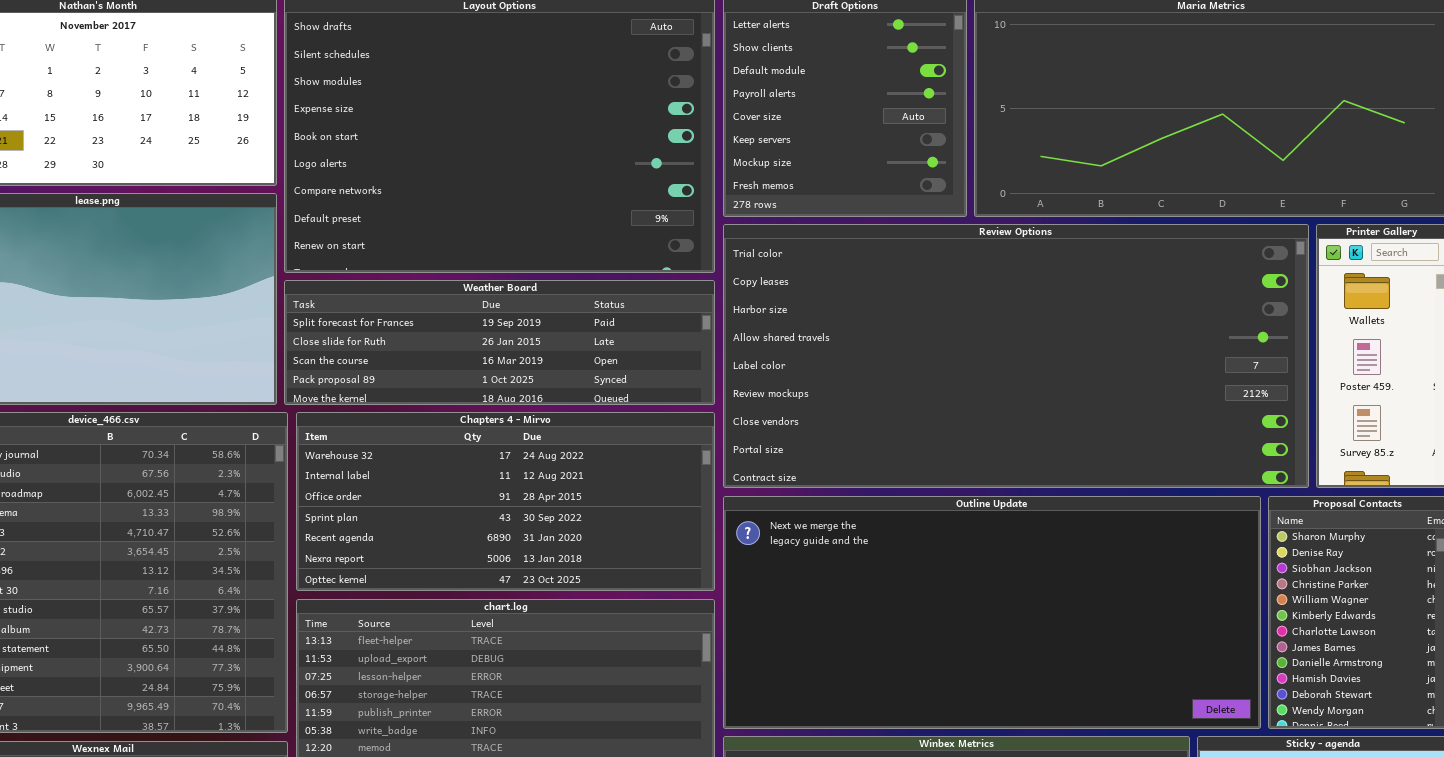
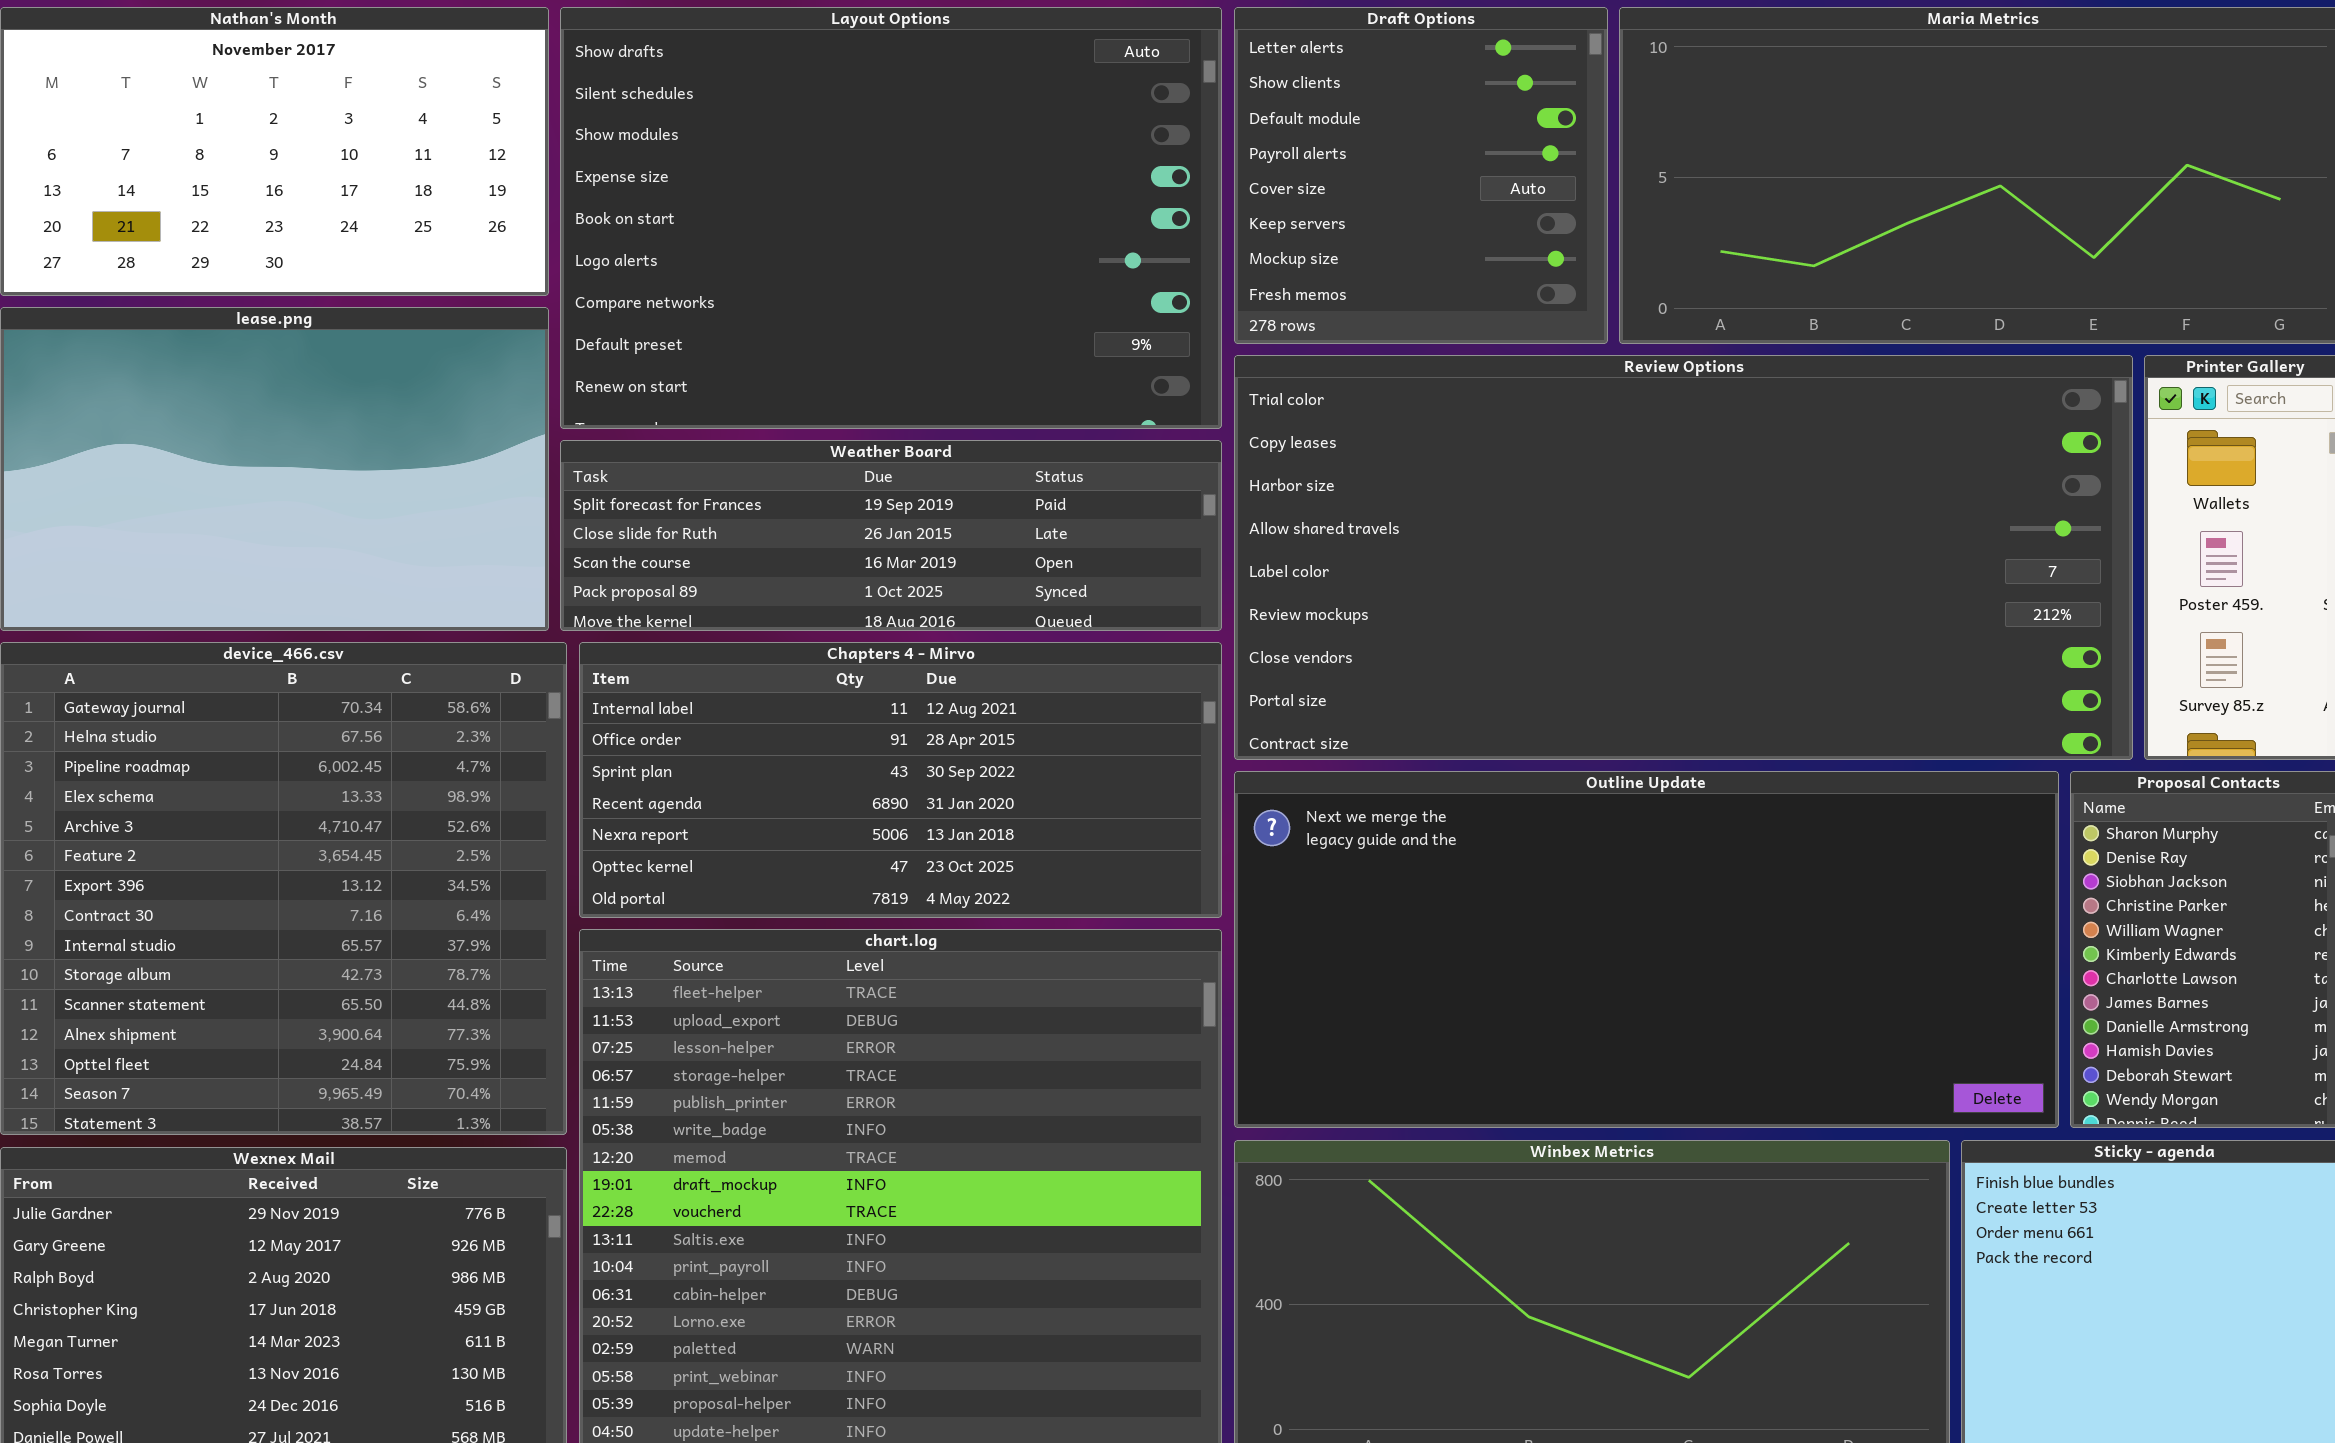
Chapters 4 - Mirvo: [296,412,715,591] -> [579,642,1222,918], scrolled down 1 row

